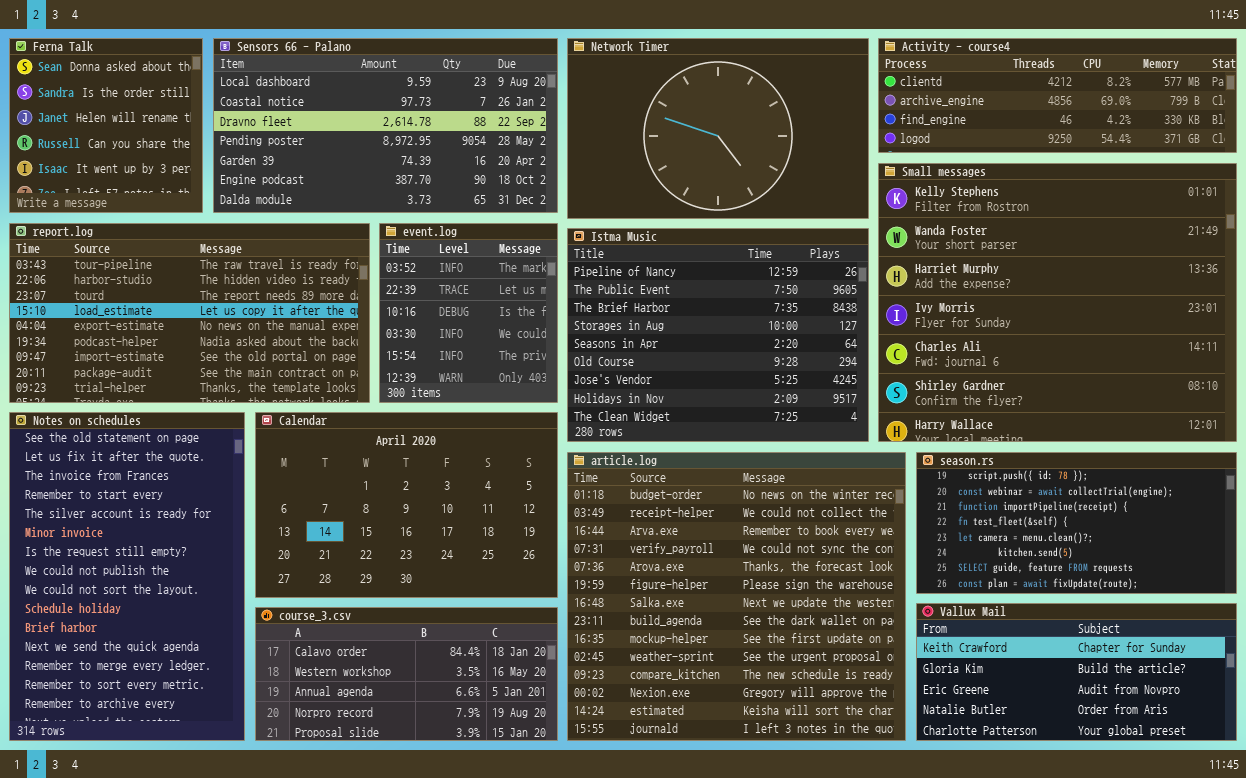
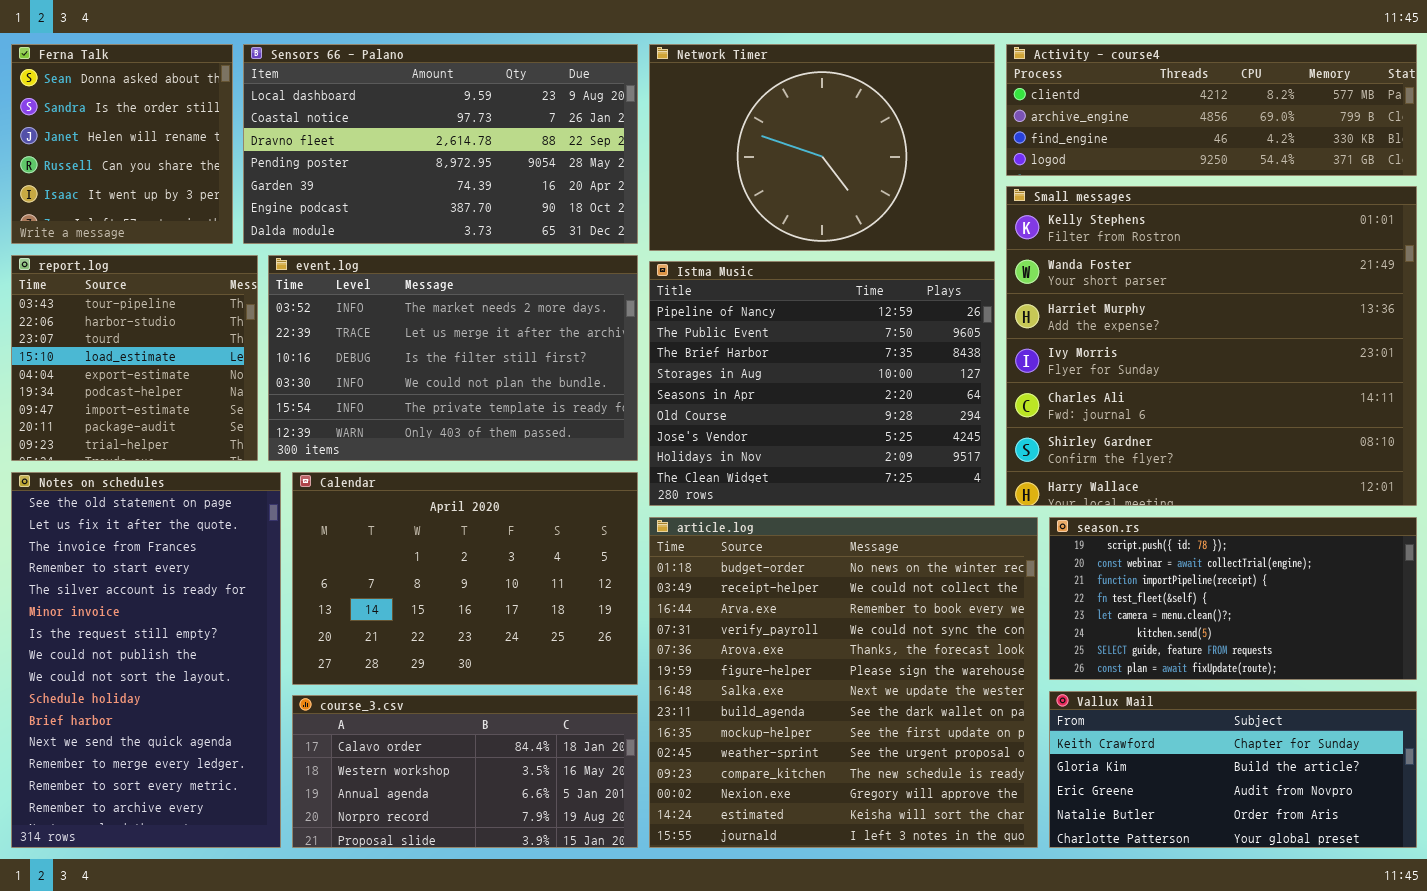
report.log: [9,223,370,403] -> [11,255,258,461], resized
event.log: [379,223,558,403] -> [268,255,638,461], resized

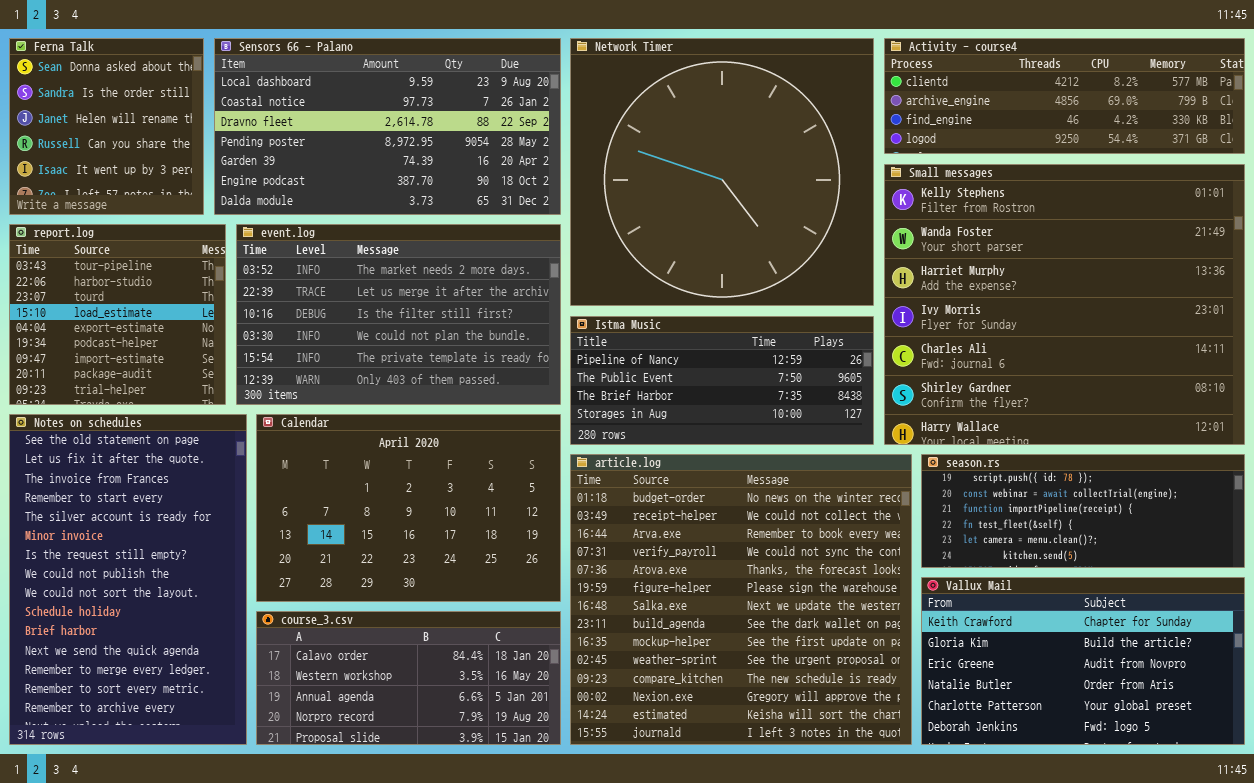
Network Timer: [649,44,995,251] -> [570,38,874,306], resized
Istma Music: [649,261,995,506] -> [570,316,874,445], resized
season.rs: [1049,517,1417,680] -> [921,454,1245,568], resized
Vallux Mail: [1049,691,1417,848] -> [921,577,1245,745], resized

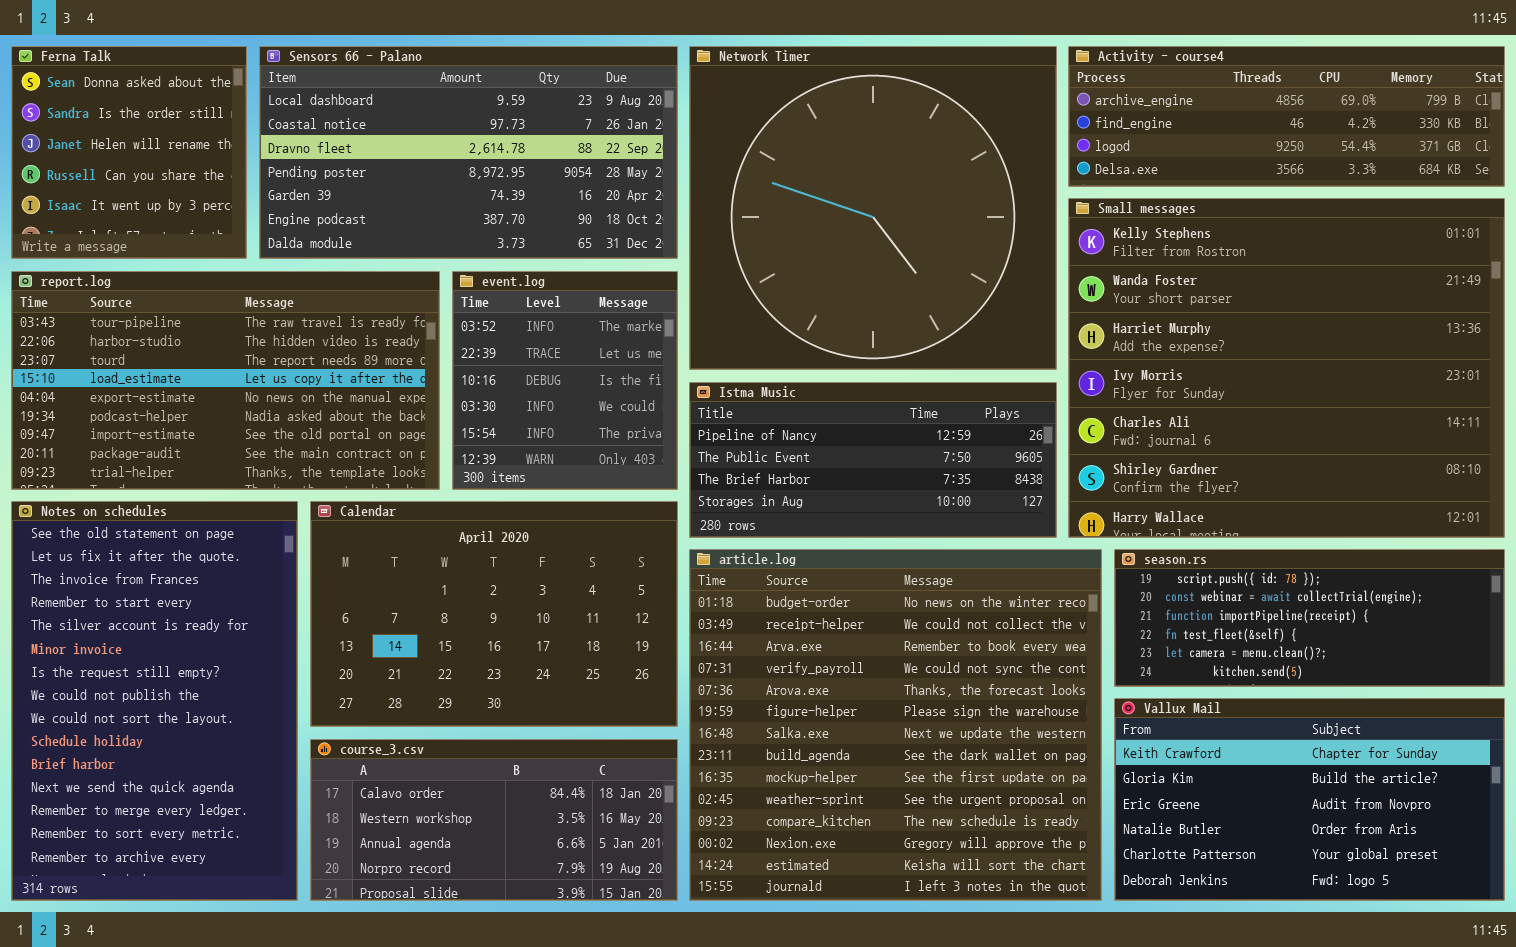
Activity - course4: [884,38,1245,154] -> [1068,46,1505,187], scrolled down 1 row
report.log: [9,224,226,405] -> [11,271,440,490], resized
event.log: [236,224,561,405] -> [452,271,678,490], resized

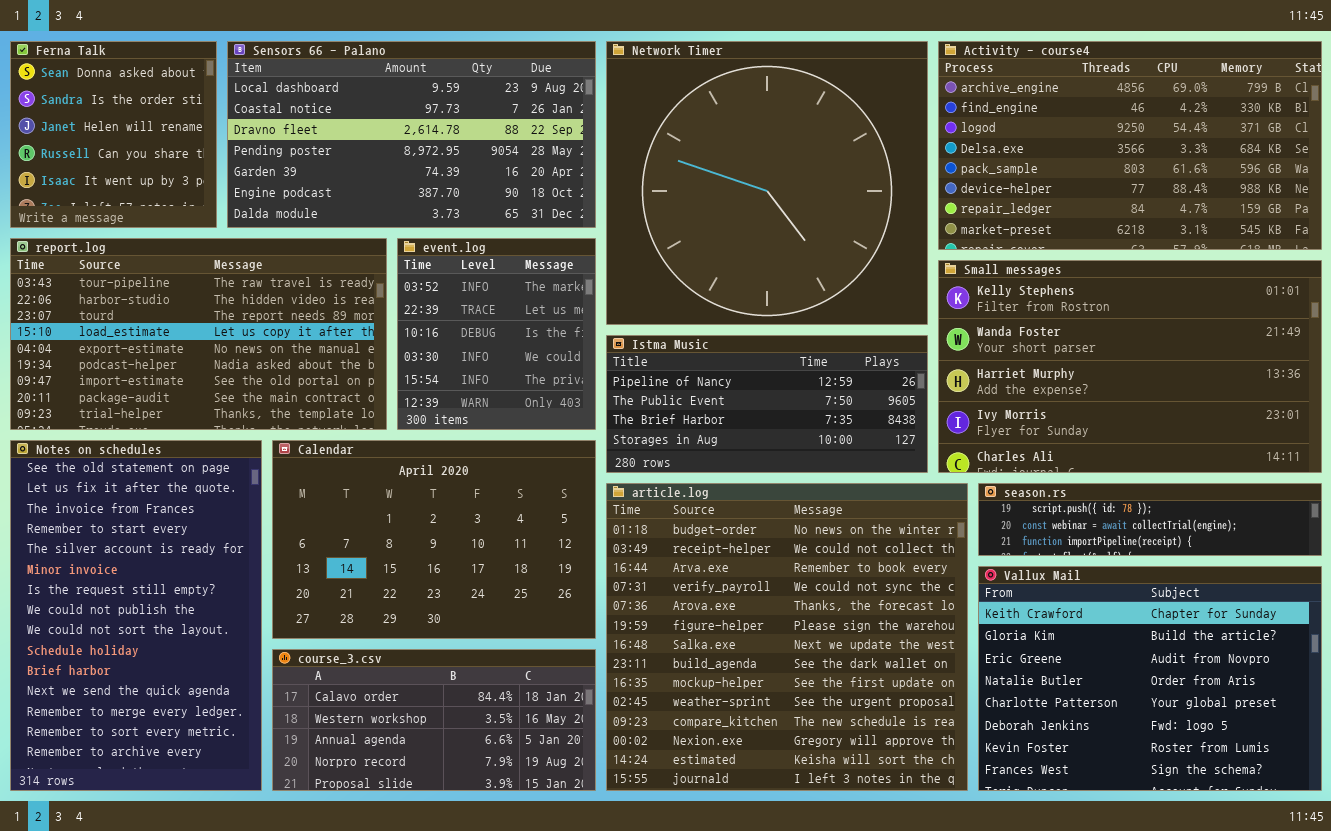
Activity - course4: [1068,46,1505,187] -> [938,41,1322,250], resized
Small messages: [1068,198,1505,538] -> [938,260,1322,473], resized
season.rs: [1114,549,1505,687] -> [978,483,1322,556], resized
Vallux Mail: [1114,698,1505,901] -> [978,566,1322,791], resized

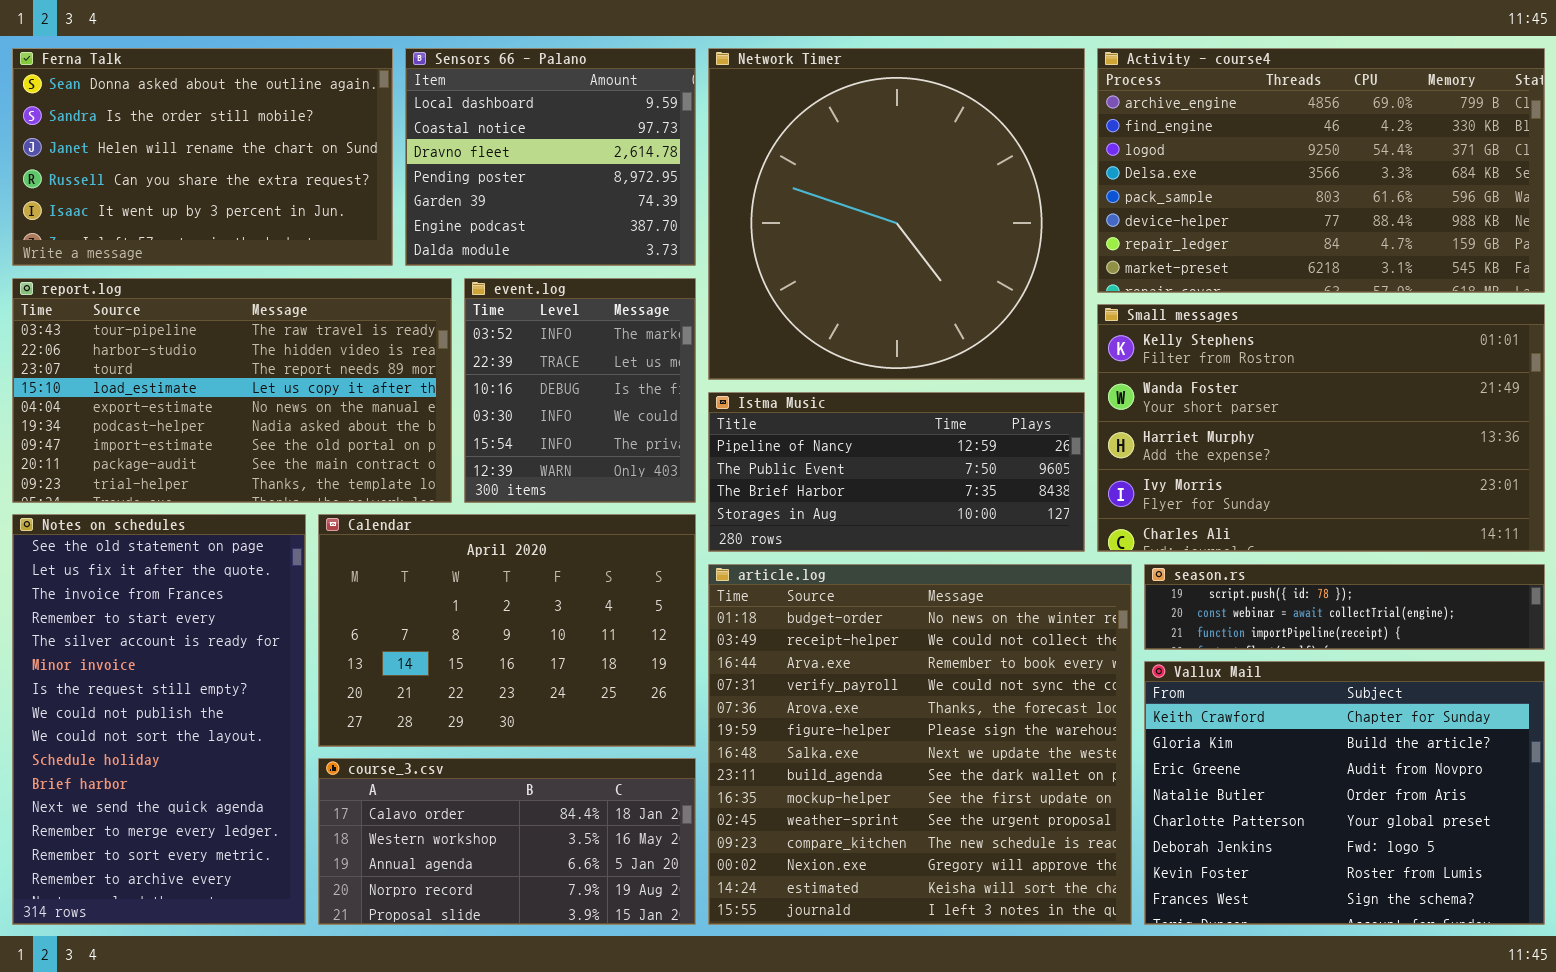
Ferna Talk: [10,41,217,228] -> [12,48,393,266], resized
Sensors 66 - Palano: [227,41,596,228] -> [405,48,696,266], resized

